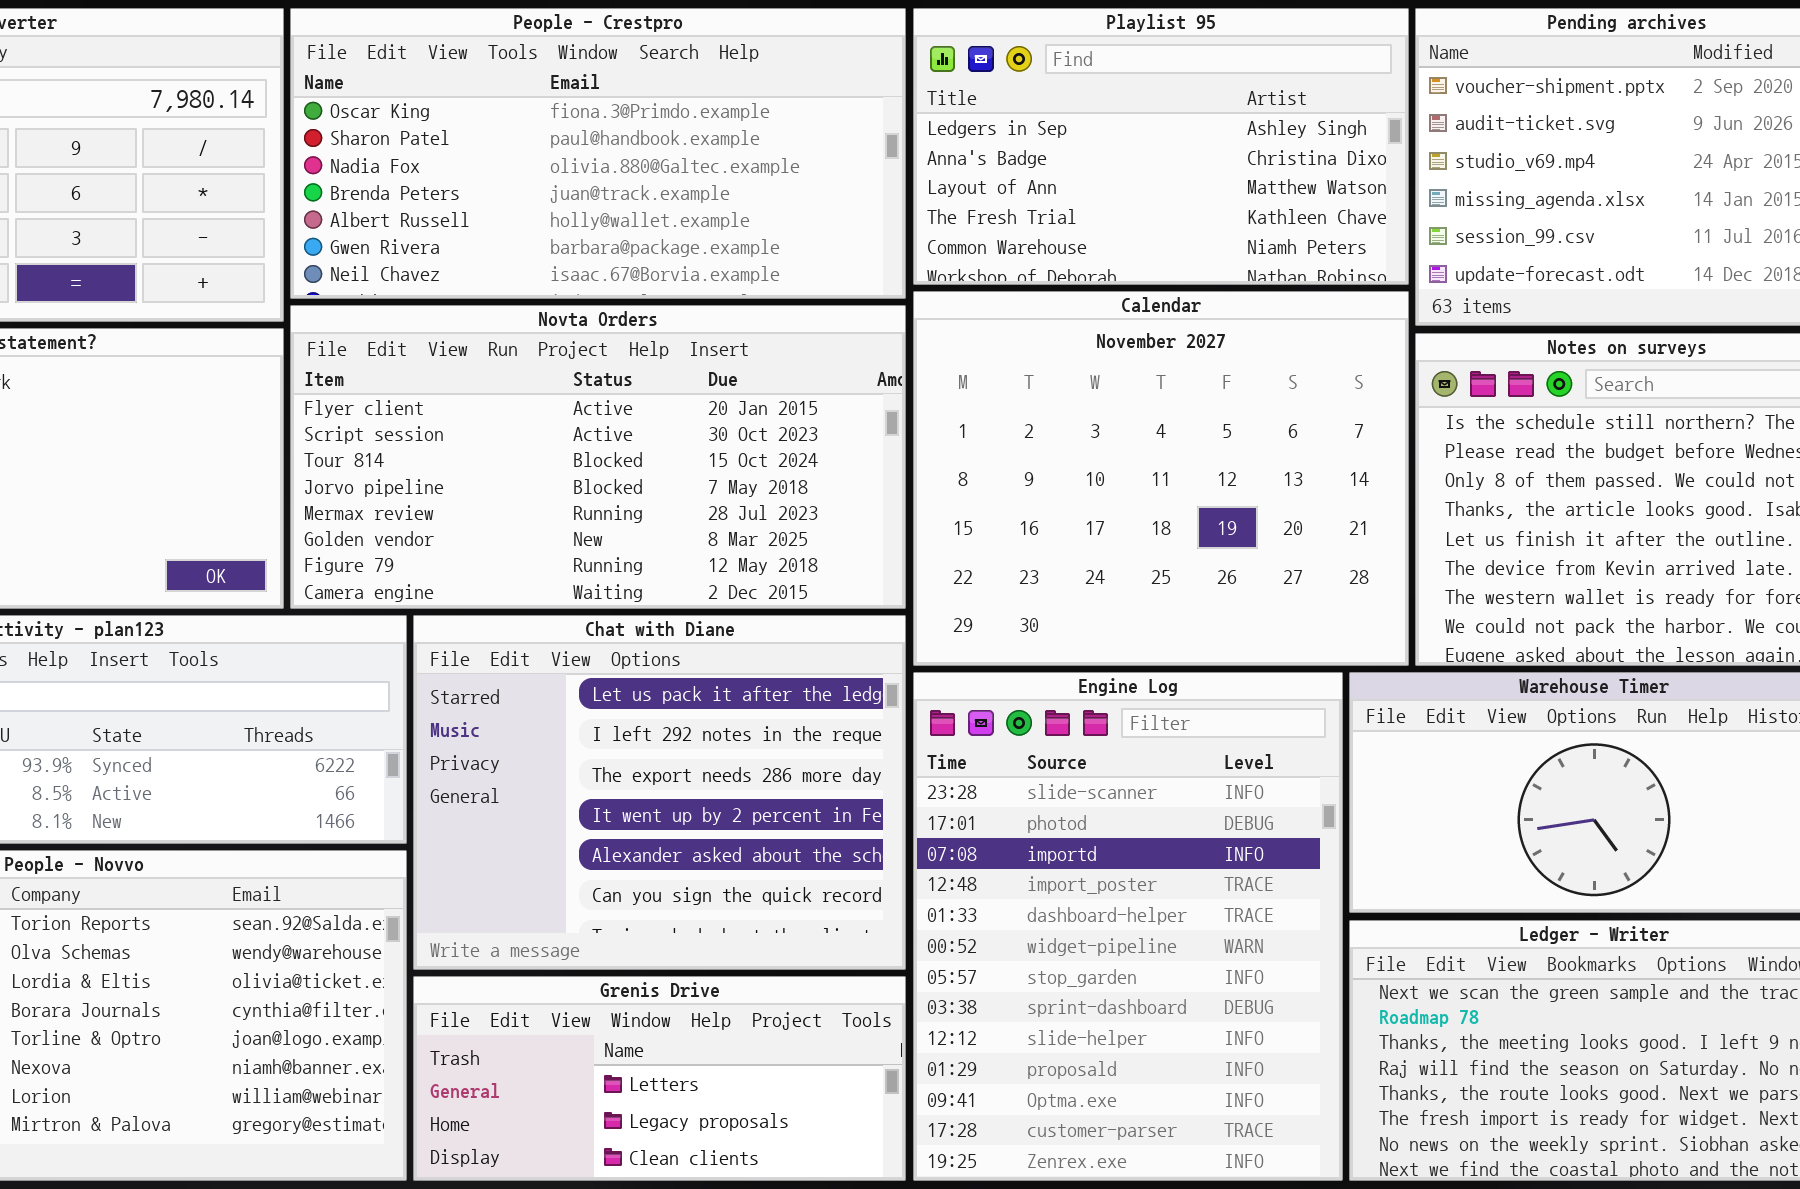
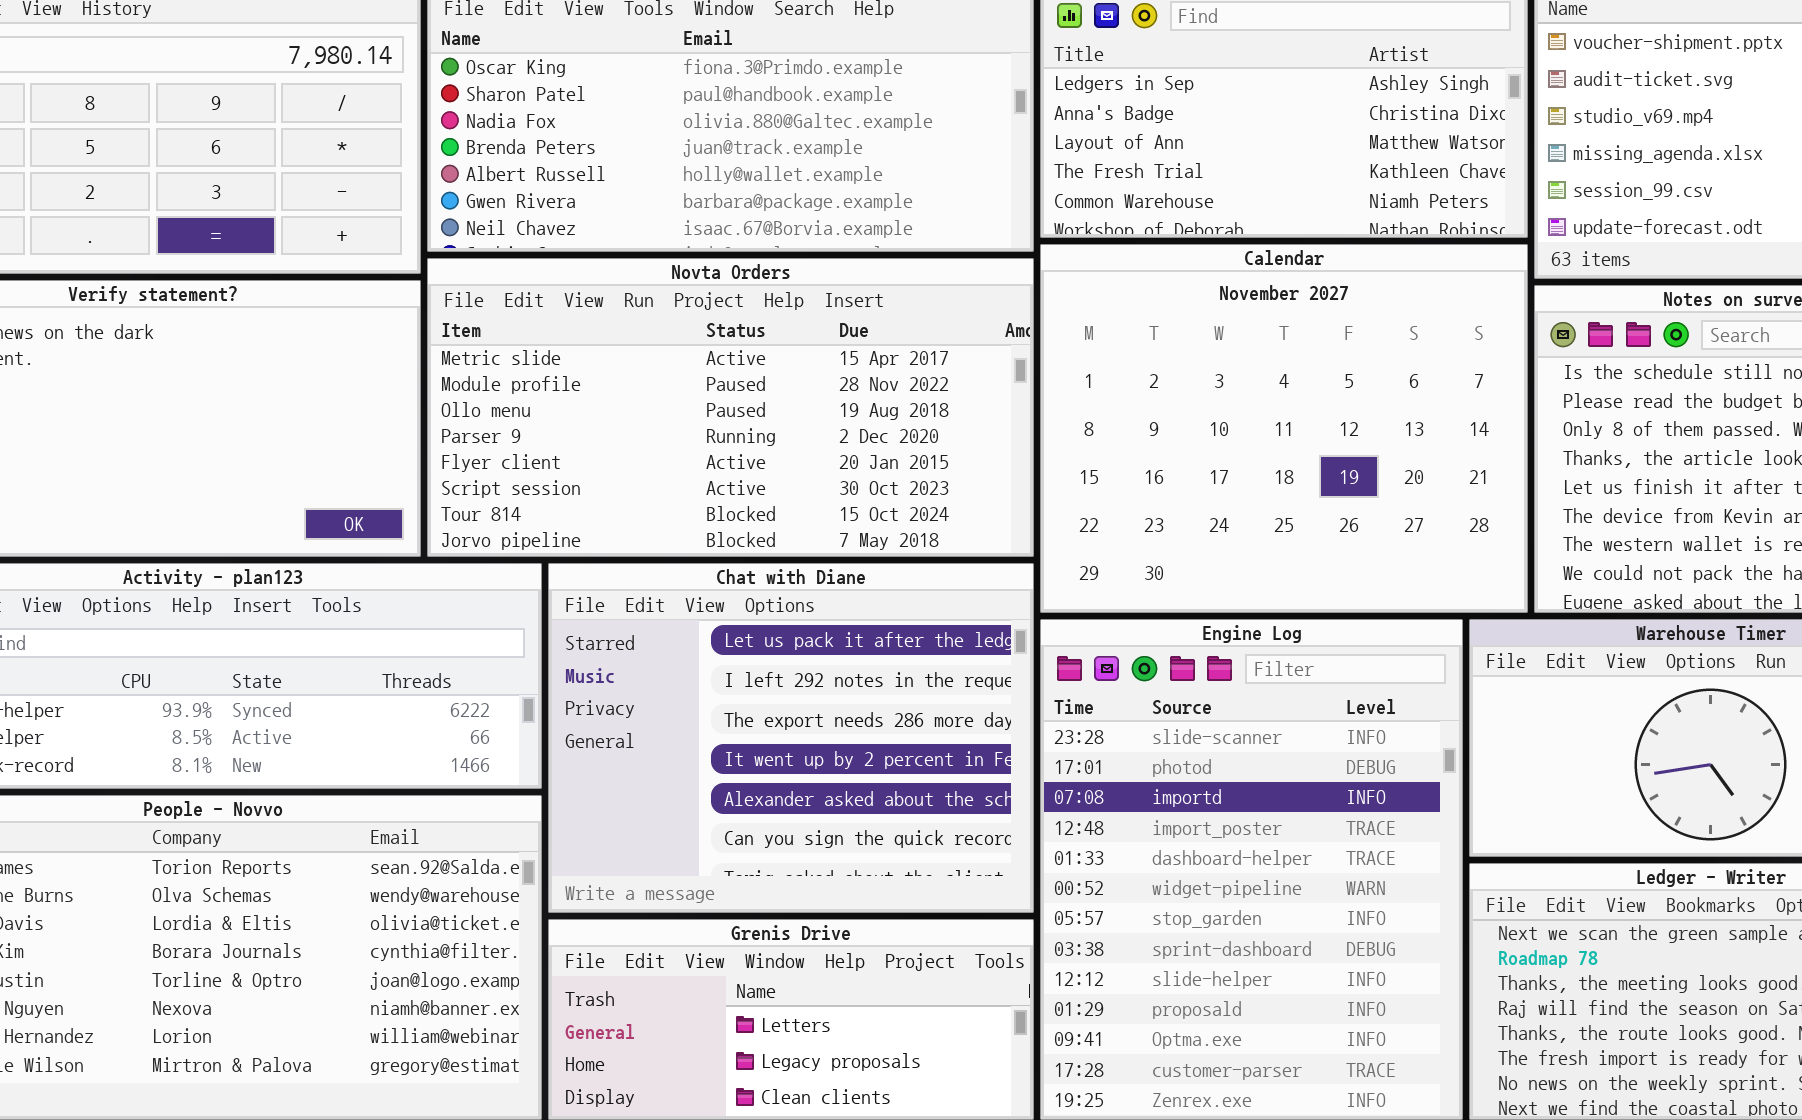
Novta Orders: [290,305,906,609] -> [427,258,1034,557], scrolled up 4 rows

